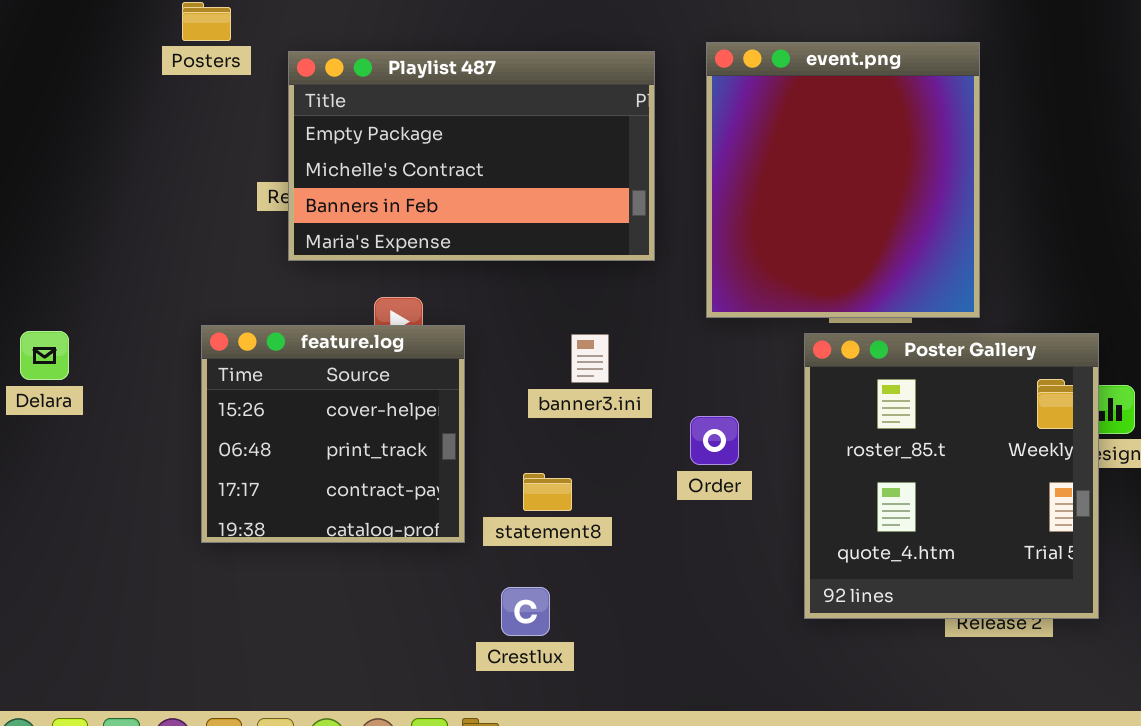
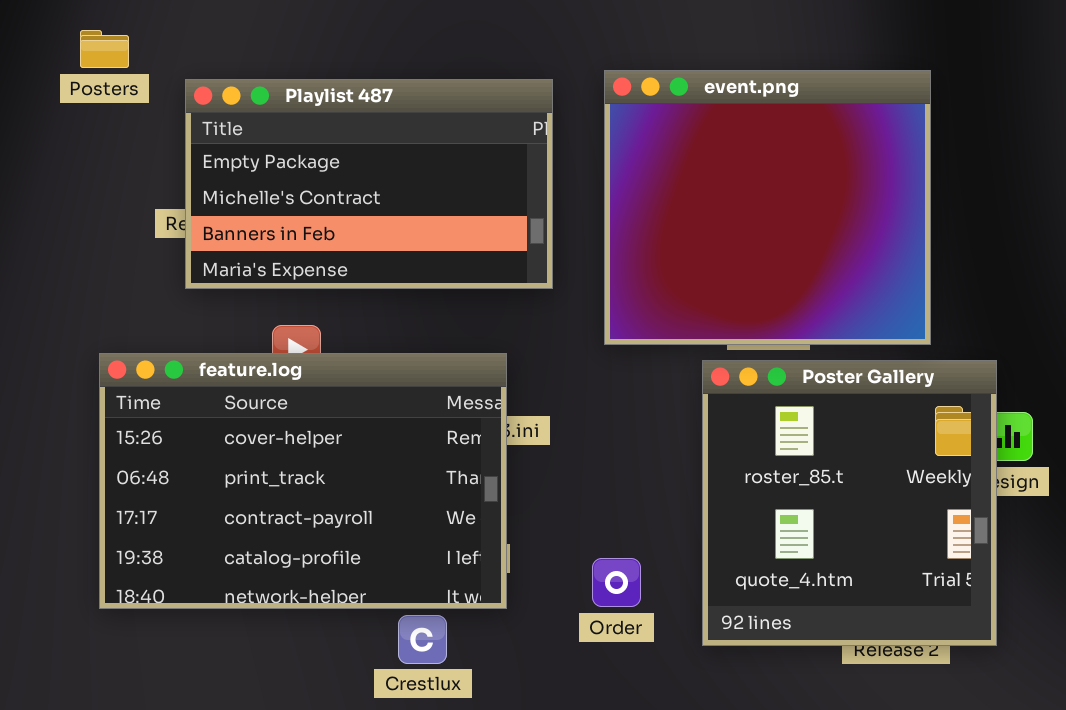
event.png: [706,42,980,318] -> [604,70,931,345], resized
feature.log: [201,325,465,543] -> [99,353,507,609], resized
Order: [690,416,739,465] -> [592,558,641,607], moved

